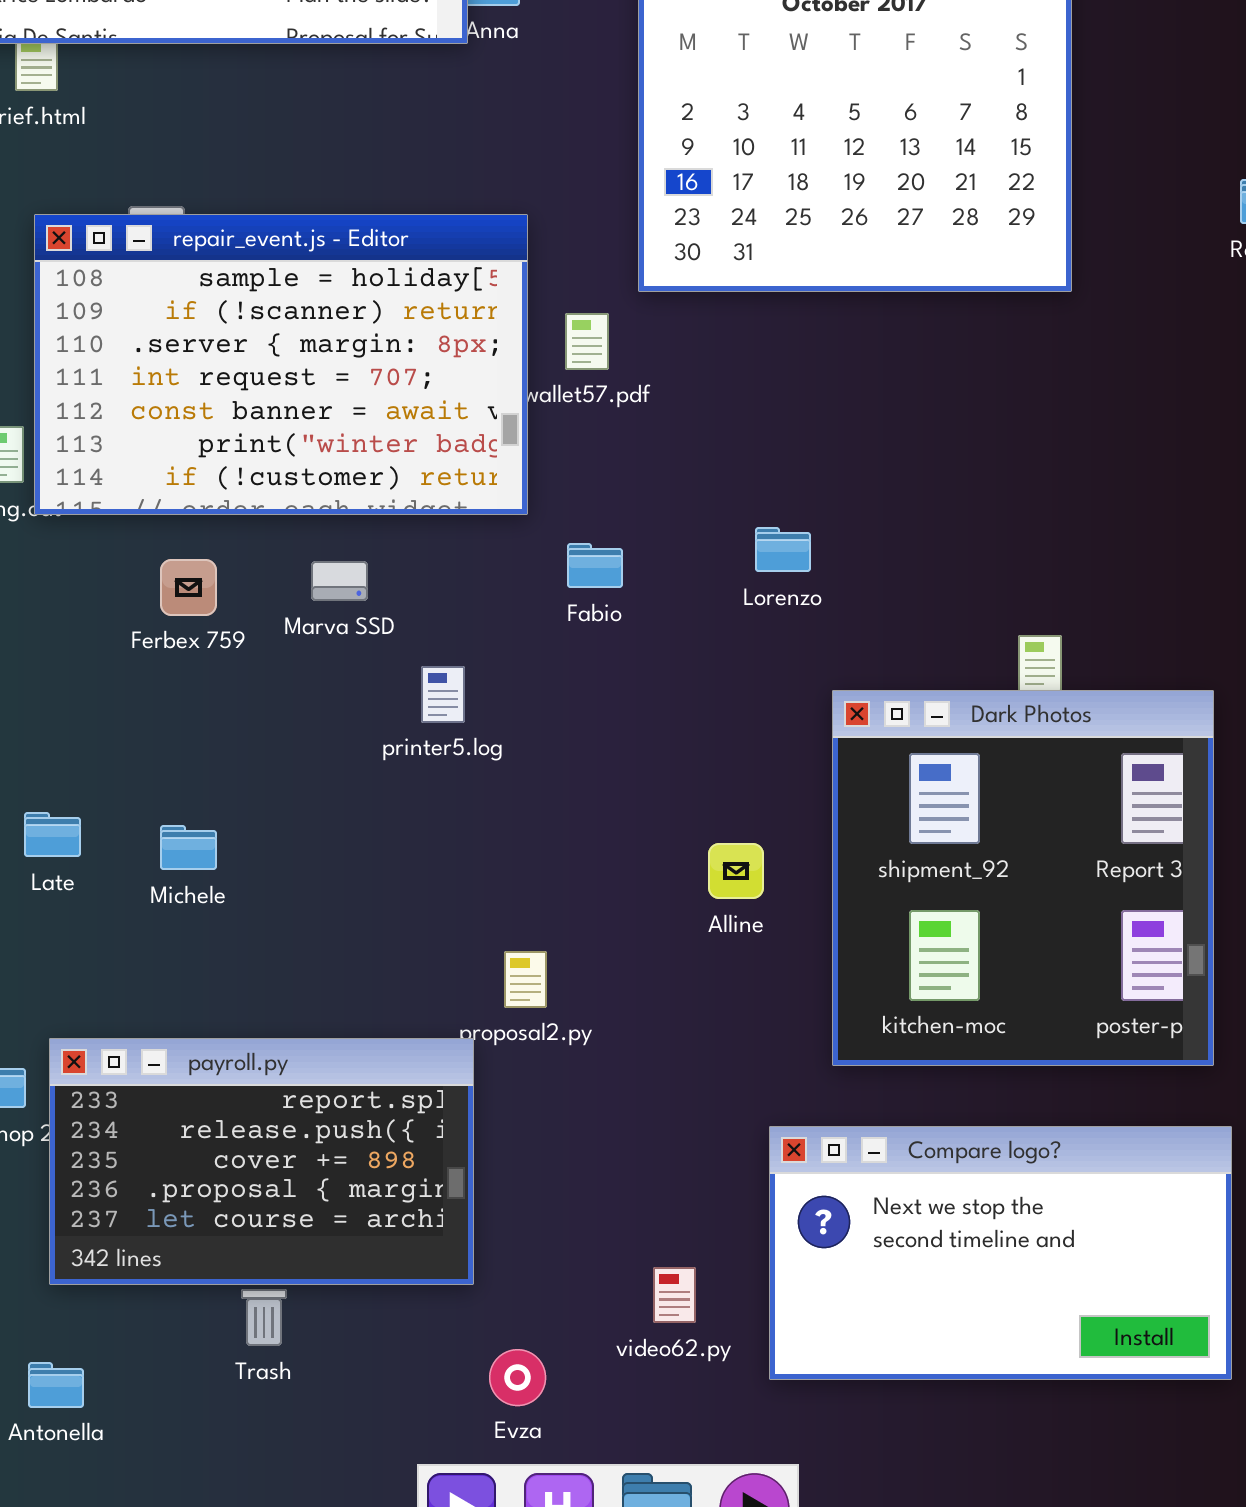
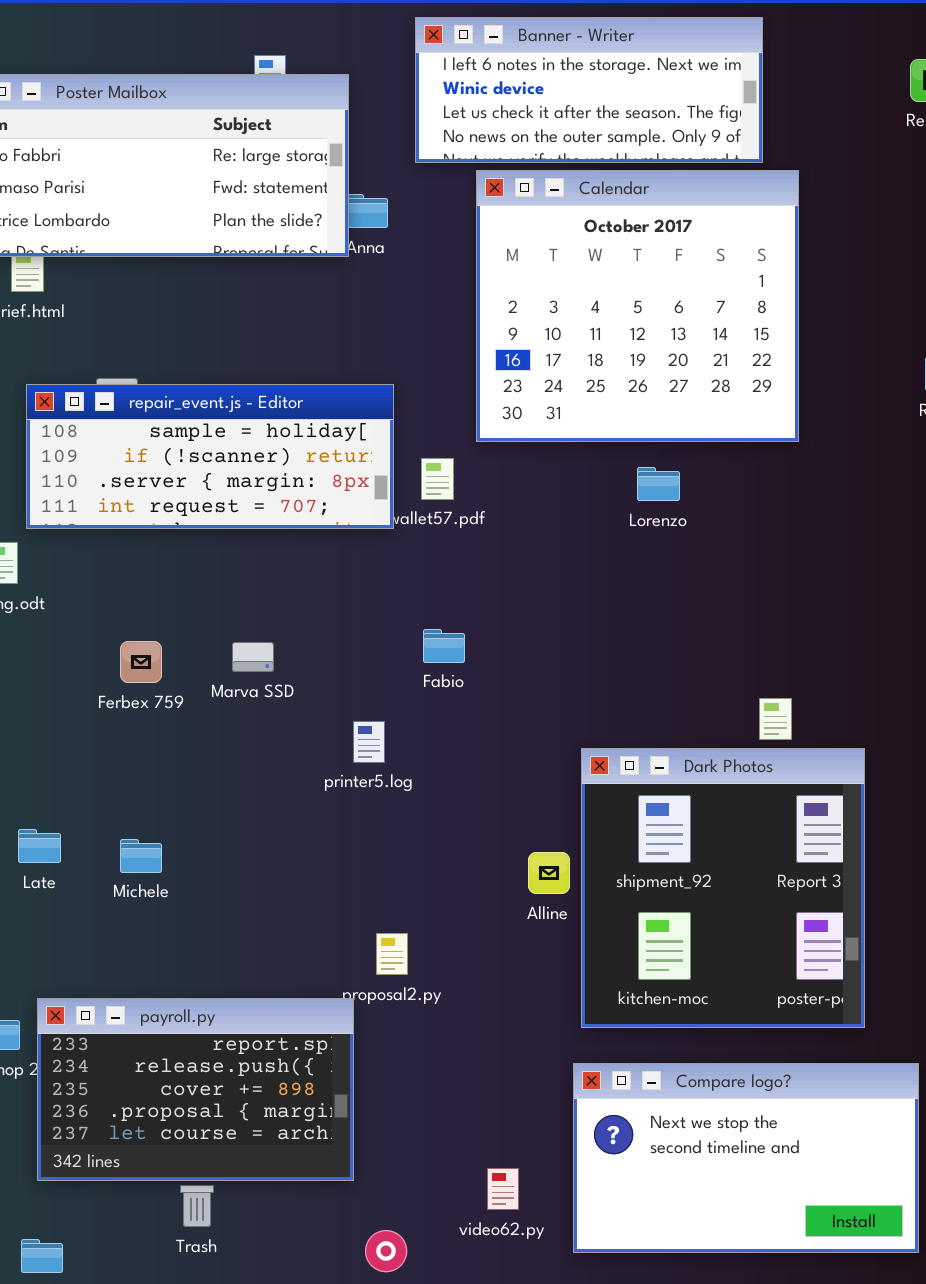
repair_event.js - Editor: [34,214,528,515] -> [26,384,394,529], resized
Lorenzo: [755,527,811,572] -> [637,467,680,501], moved
printer5.log: [421,666,465,723] -> [353,721,385,763], moved
Dark Photos: [832,690,1214,1066] -> [581,748,865,1028], moved

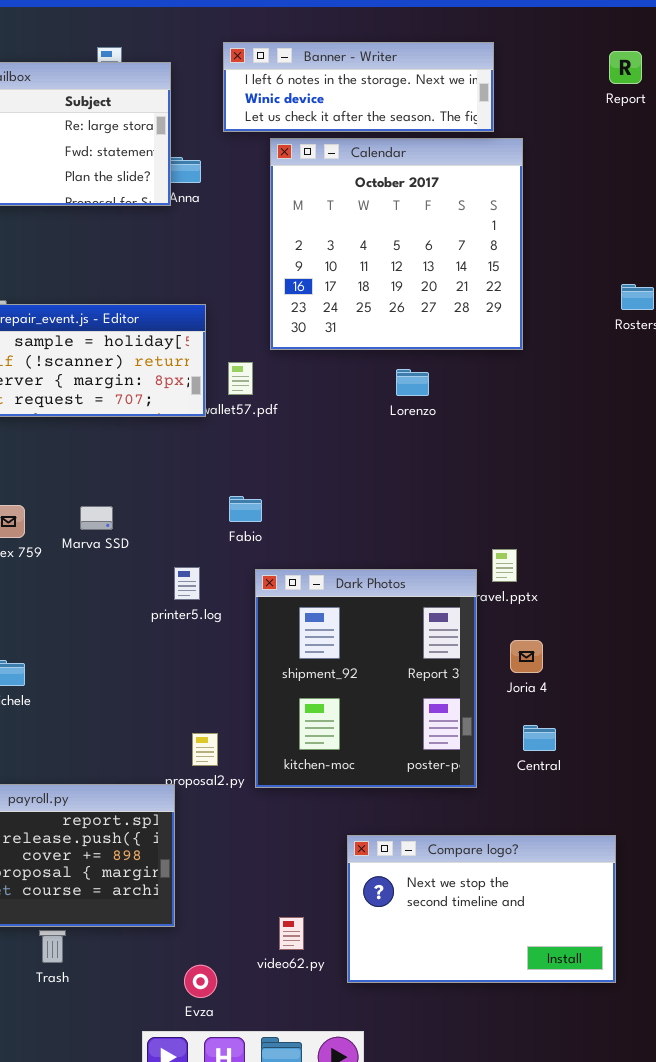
Banner - Writer: [415,17,763,163] -> [223,42,494,132], resized
Dark Photos: [581,748,865,1028] -> [255,569,477,788], moved

